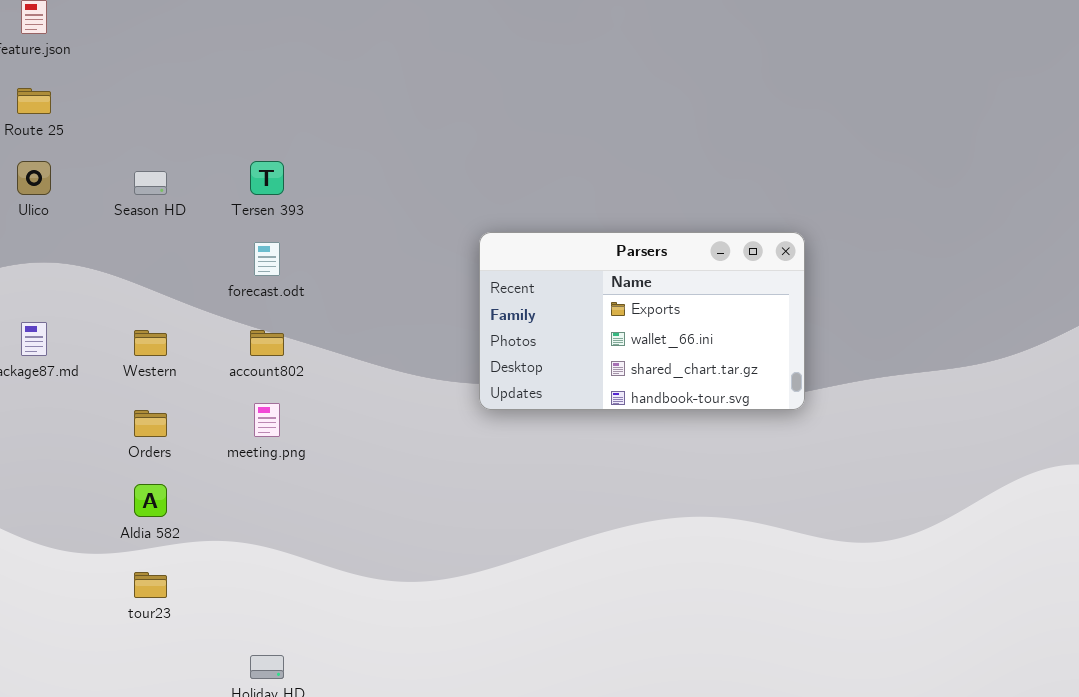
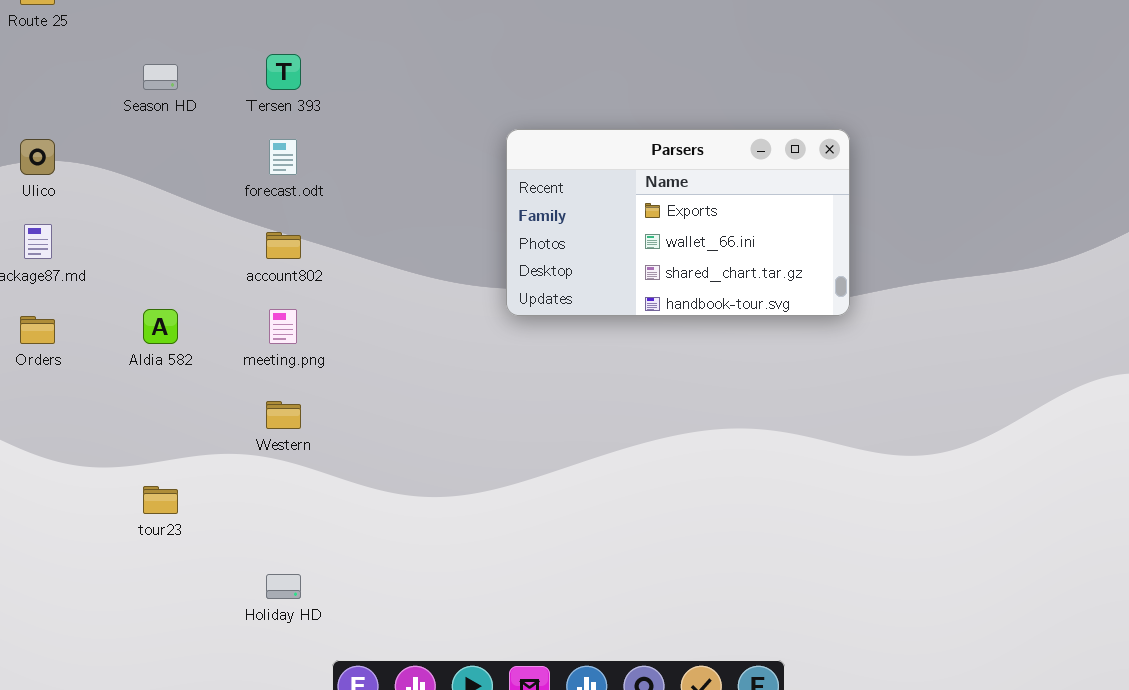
Ulico: [17,161,51,195] -> [20,139,55,175], moved
Western: [134,330,167,356] -> [266,401,301,429], moved
Orders: [134,410,167,437] -> [20,316,55,344], moved
Aldia 582: [134,484,167,517] -> [143,309,178,344], moved

